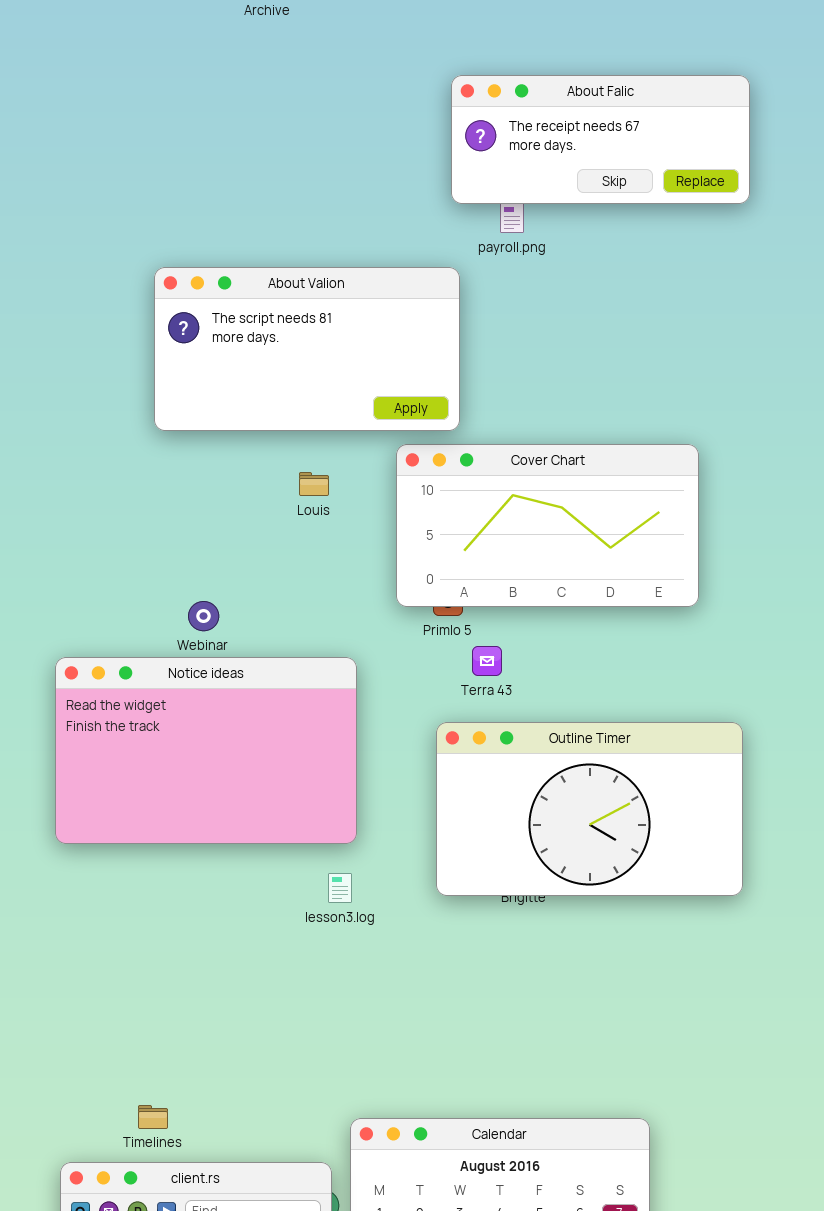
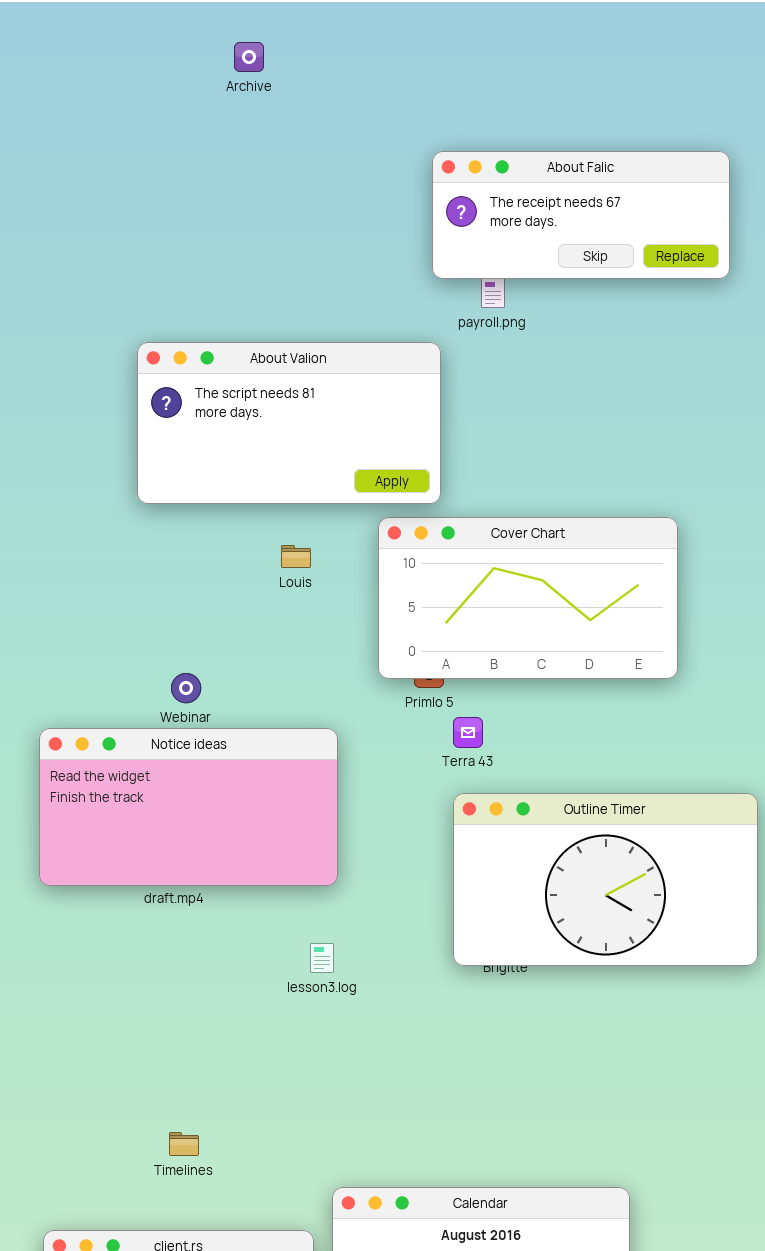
Notice ideas: [55,657,357,844] -> [39,728,338,886], resized
Outline Timer: [436,722,743,896] -> [453,793,758,966], moved
Timelines: [138,1105,168,1129] -> [169,1132,199,1156], moved

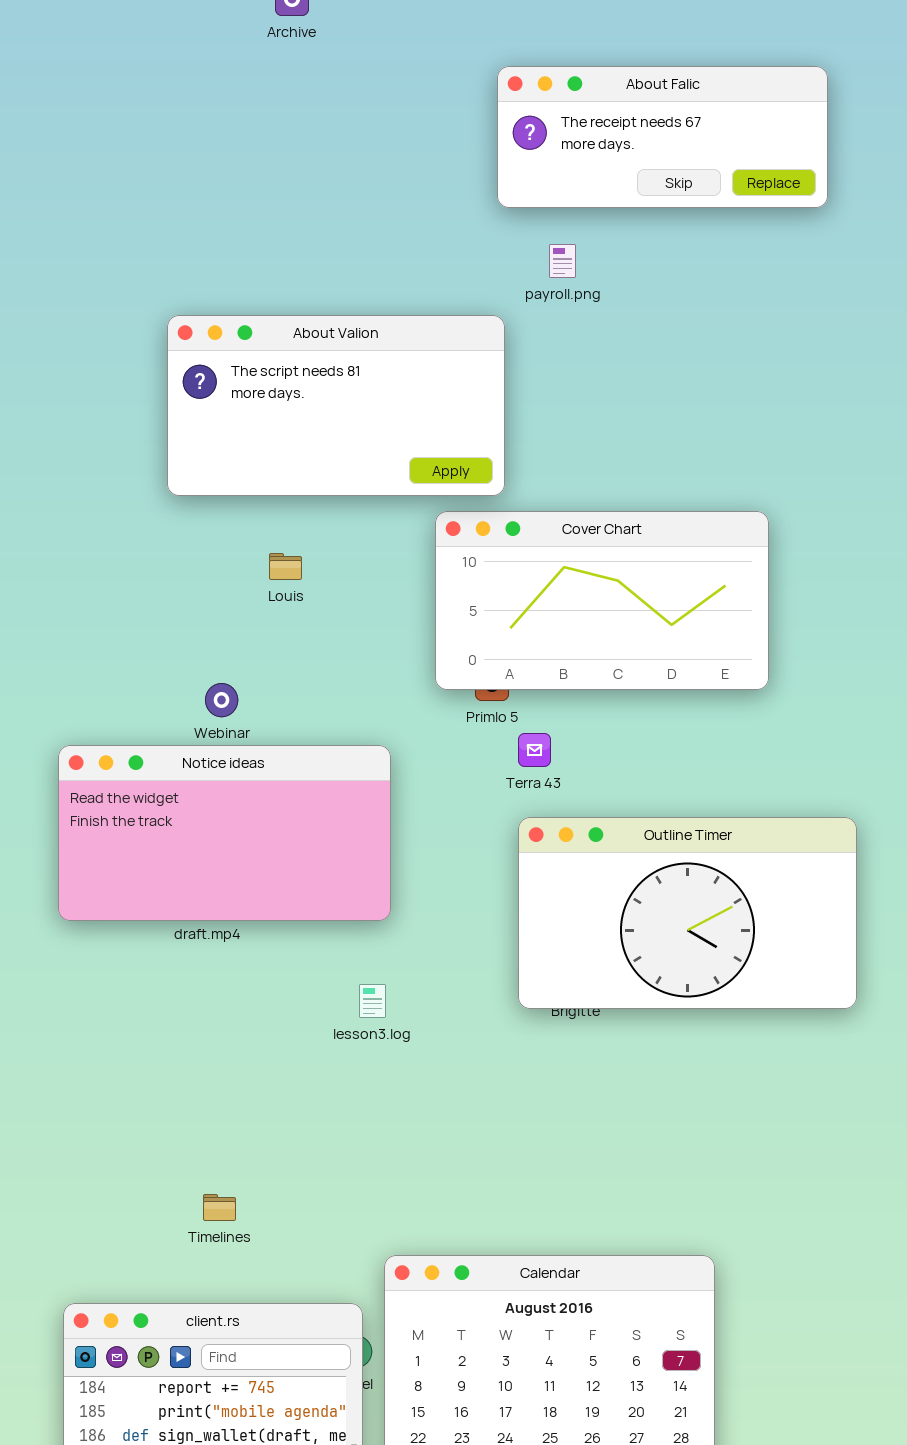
About Falic: [432,151,730,279] -> [497,66,828,208], moved
Louis: [281,545,311,568] -> [269,553,302,580], moved

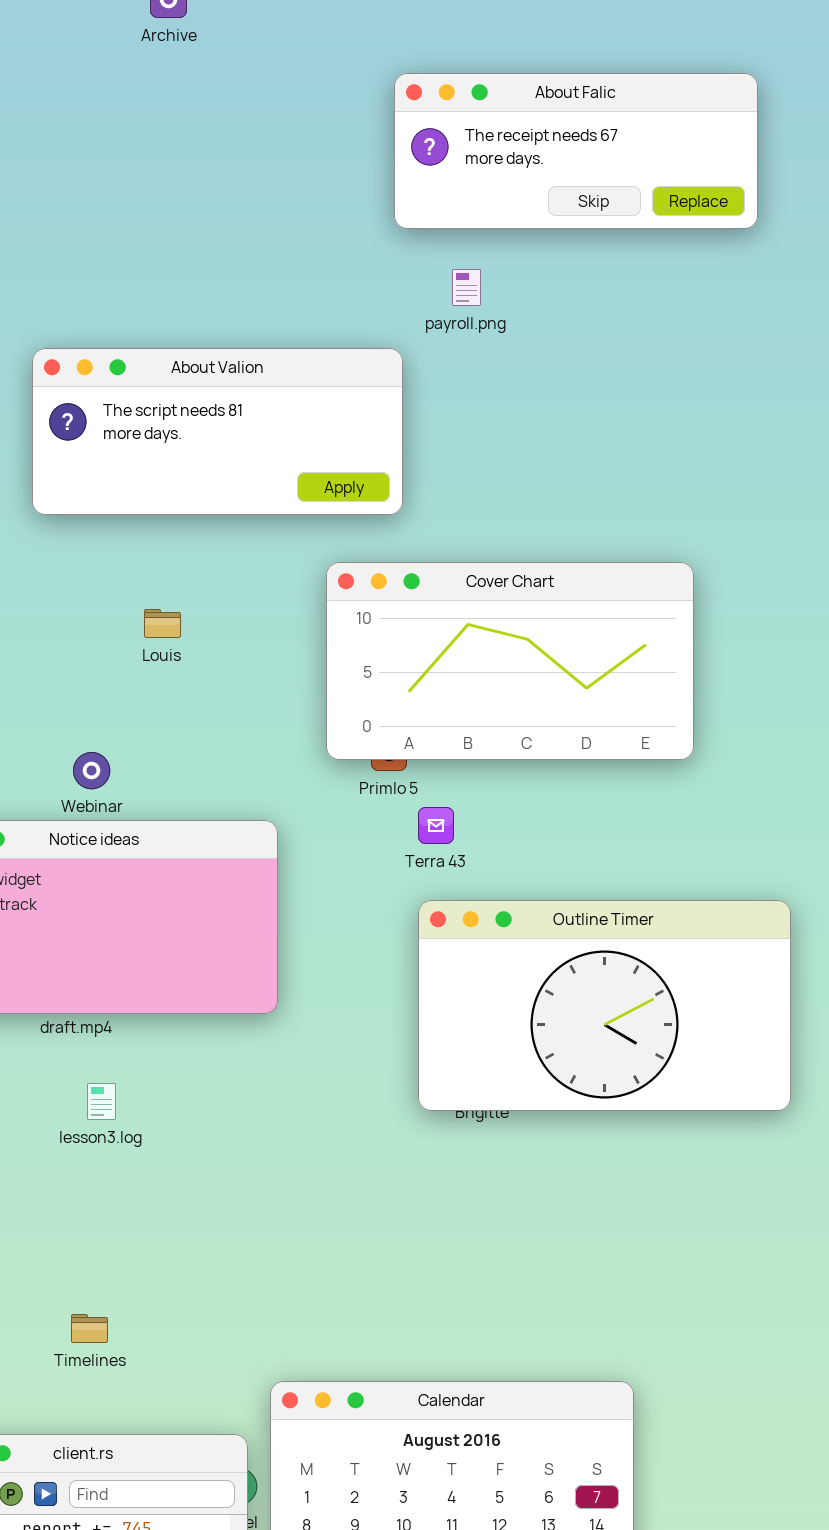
About Valion: [167,315,505,496] -> [32,348,403,515], resized
lesson3.log: [359,984,386,1018] -> [87,1083,116,1120], moved

